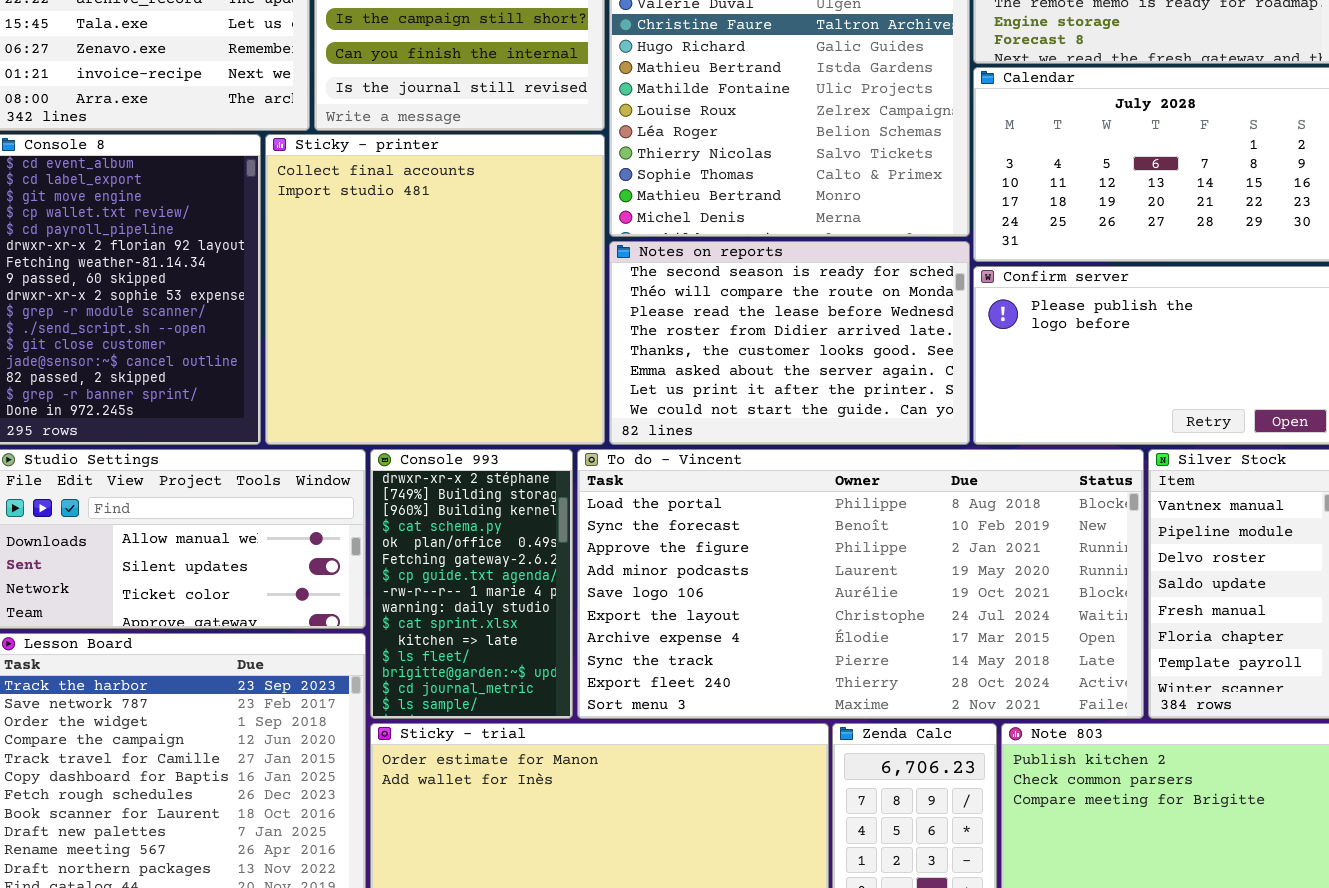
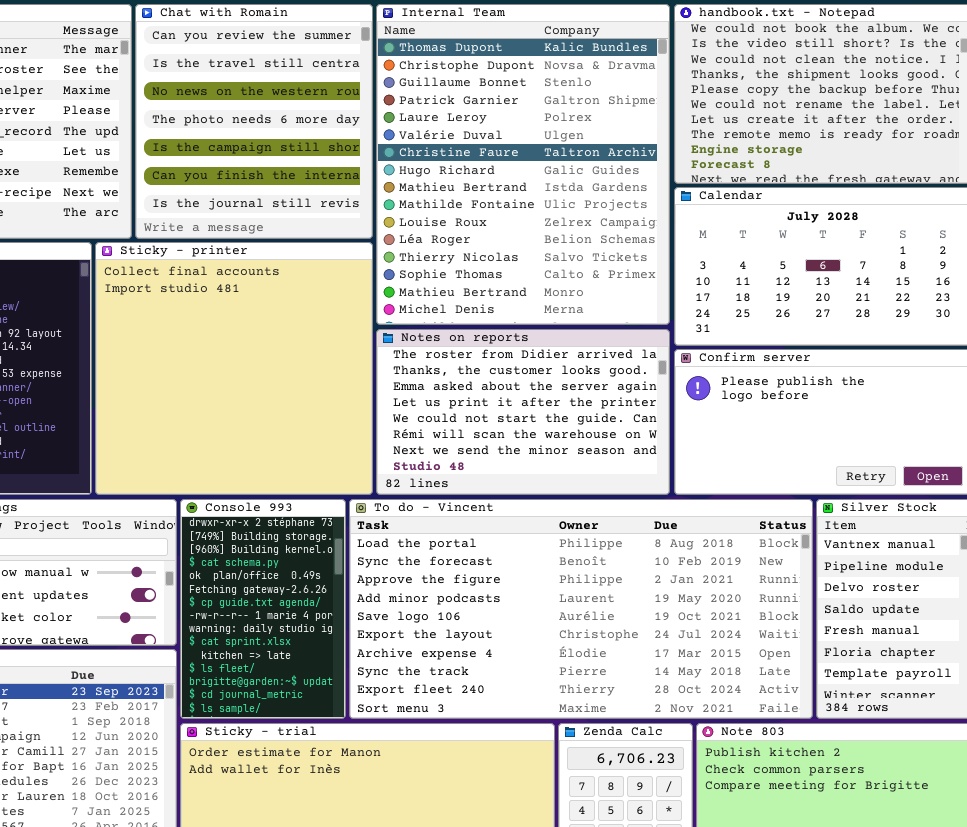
Notes on reports: [609,241,970,445] -> [376,329,670,495], scrolled down 3 rows

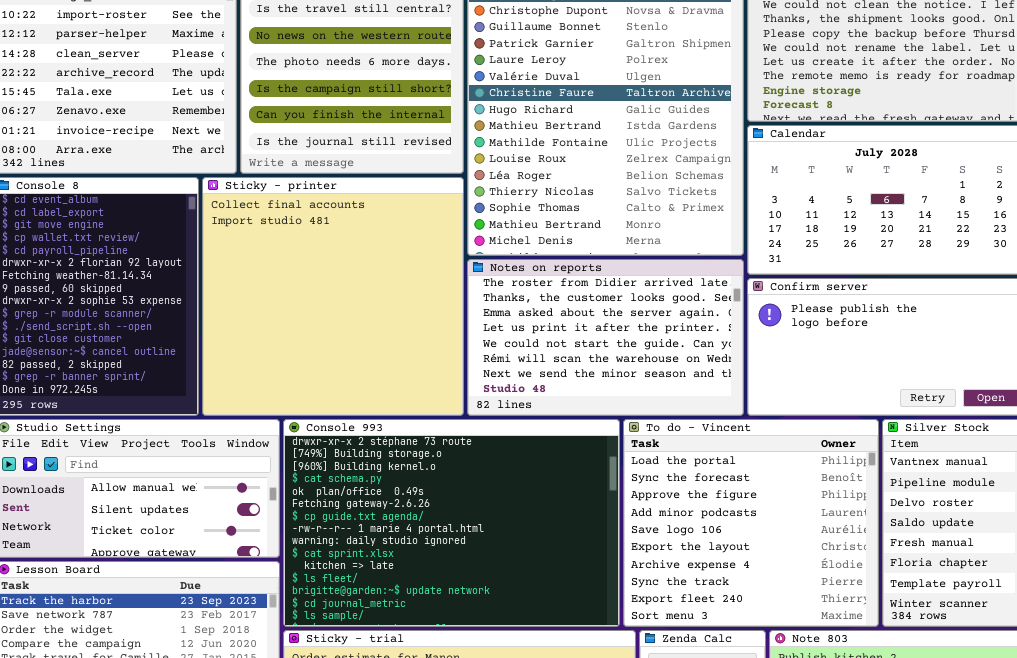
Console 993: [180,499,346,719] -> [283,419,620,627], resized
To do - Vincent: [349,499,813,719] -> [623,419,879,627], resized

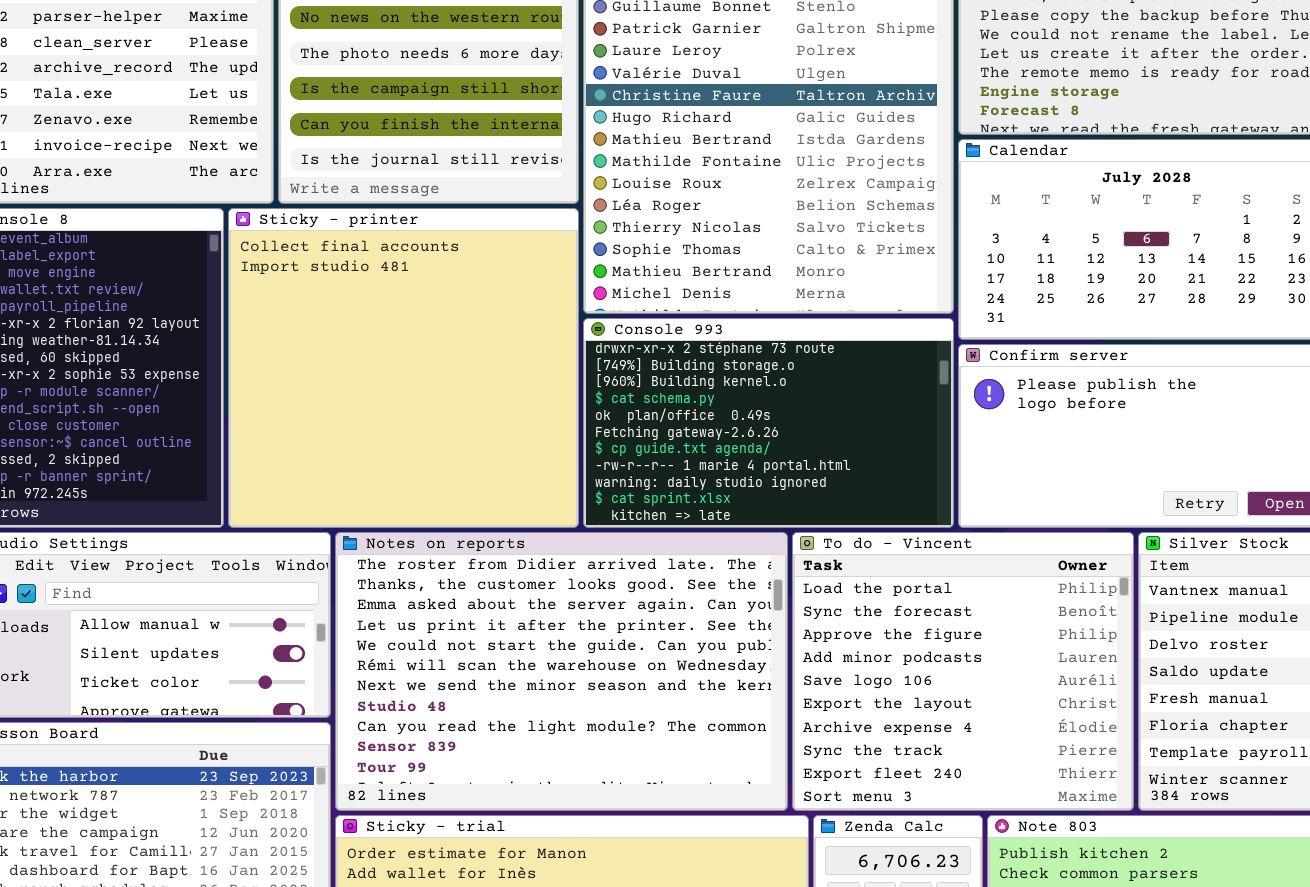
Notes on reports: [467,259,744,416] -> [335,532,788,811], moved, resized
Console 993: [283,419,620,627] -> [583,318,954,528], moved, resized

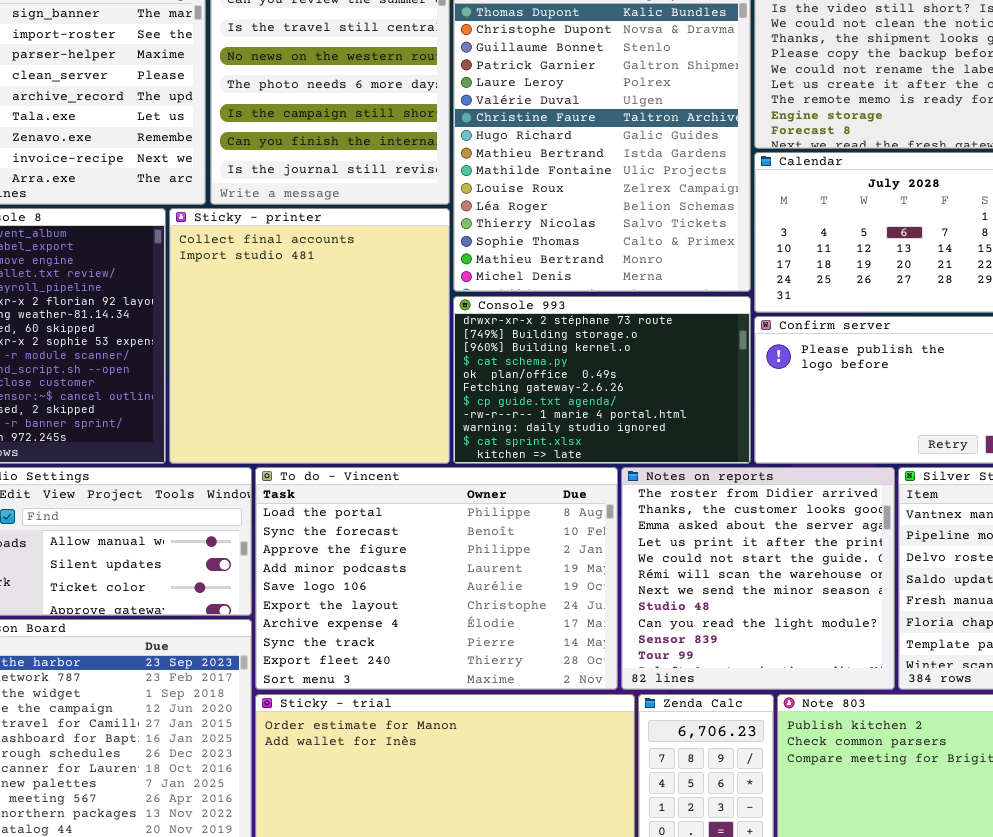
Notes on reports: [335,532,788,811] -> [621,467,895,690], moved, resized
To do - Vincent: [792,532,1134,811] -> [255,467,618,690], moved, resized

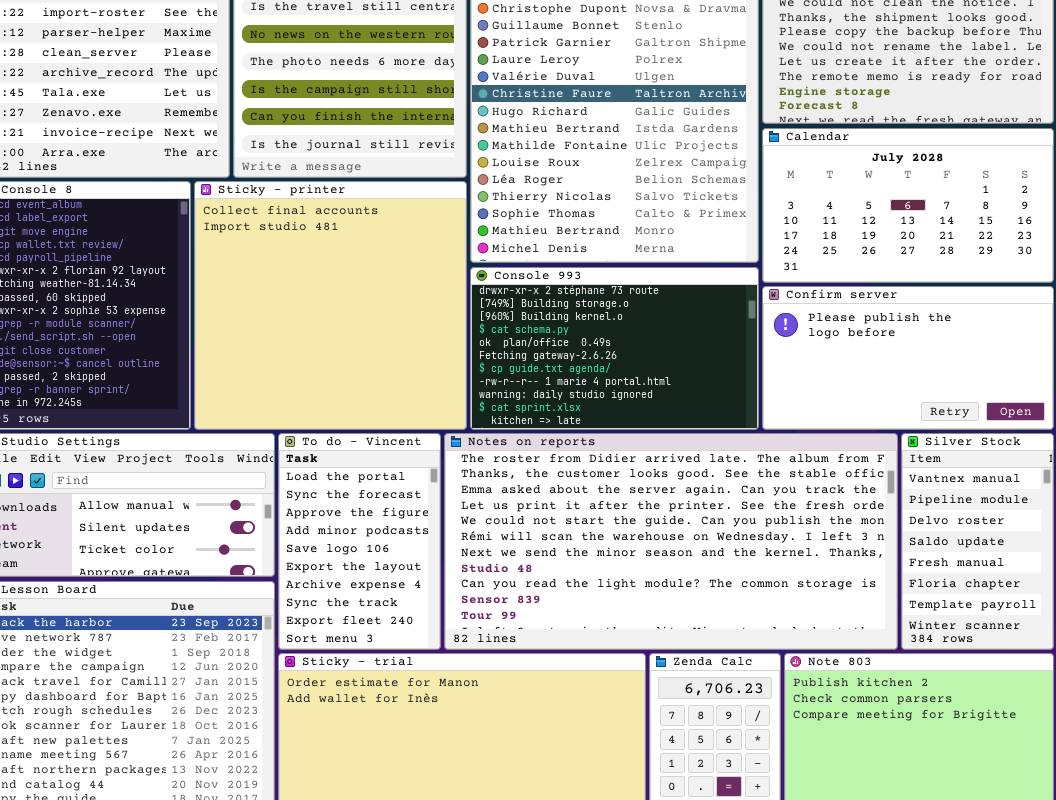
To do - Vincent: [255,467,618,690] -> [278,433,441,650], resized
Notes on reports: [621,467,895,690] -> [444,433,898,650], resized

